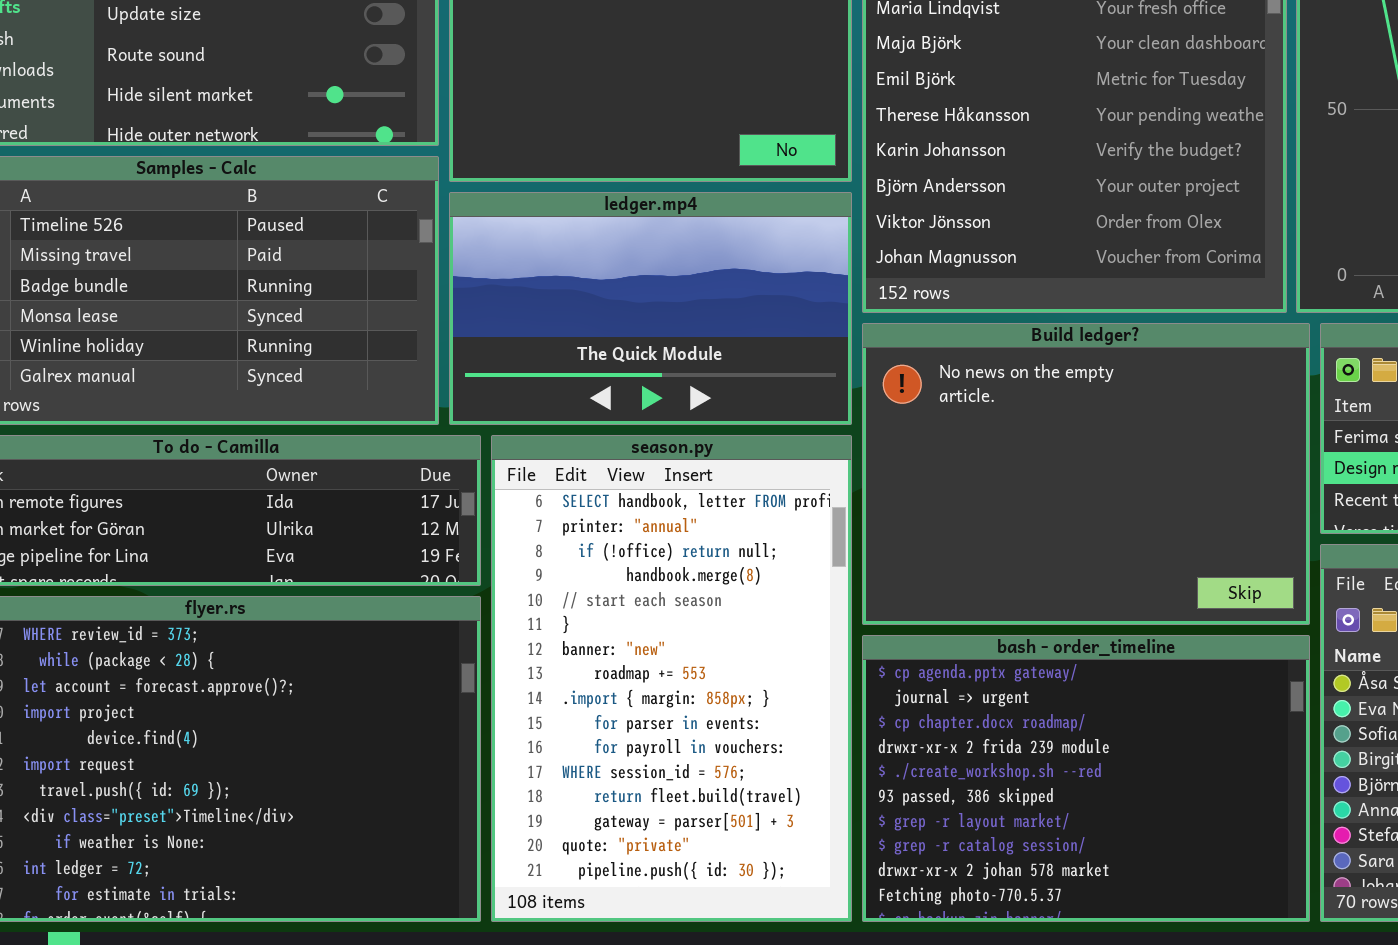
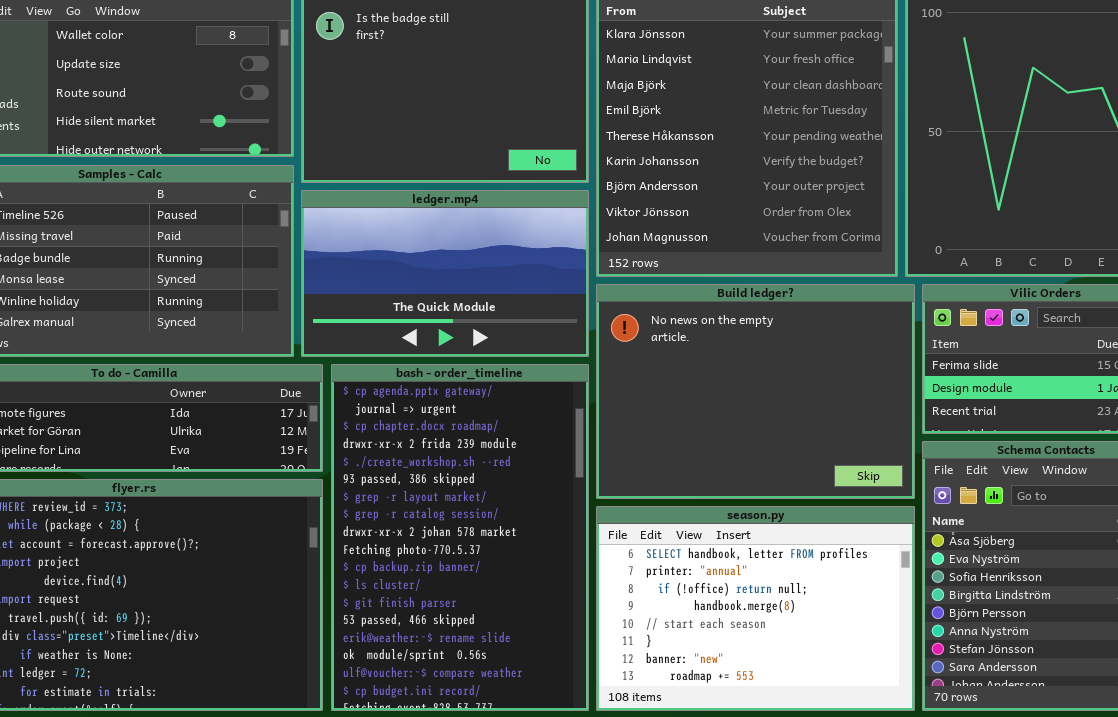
season.py: [491,435,852,922] -> [596,506,915,711], moved, resized
bash - order_timeline: [862,635,1310,922] -> [331,364,589,711], moved, resized

